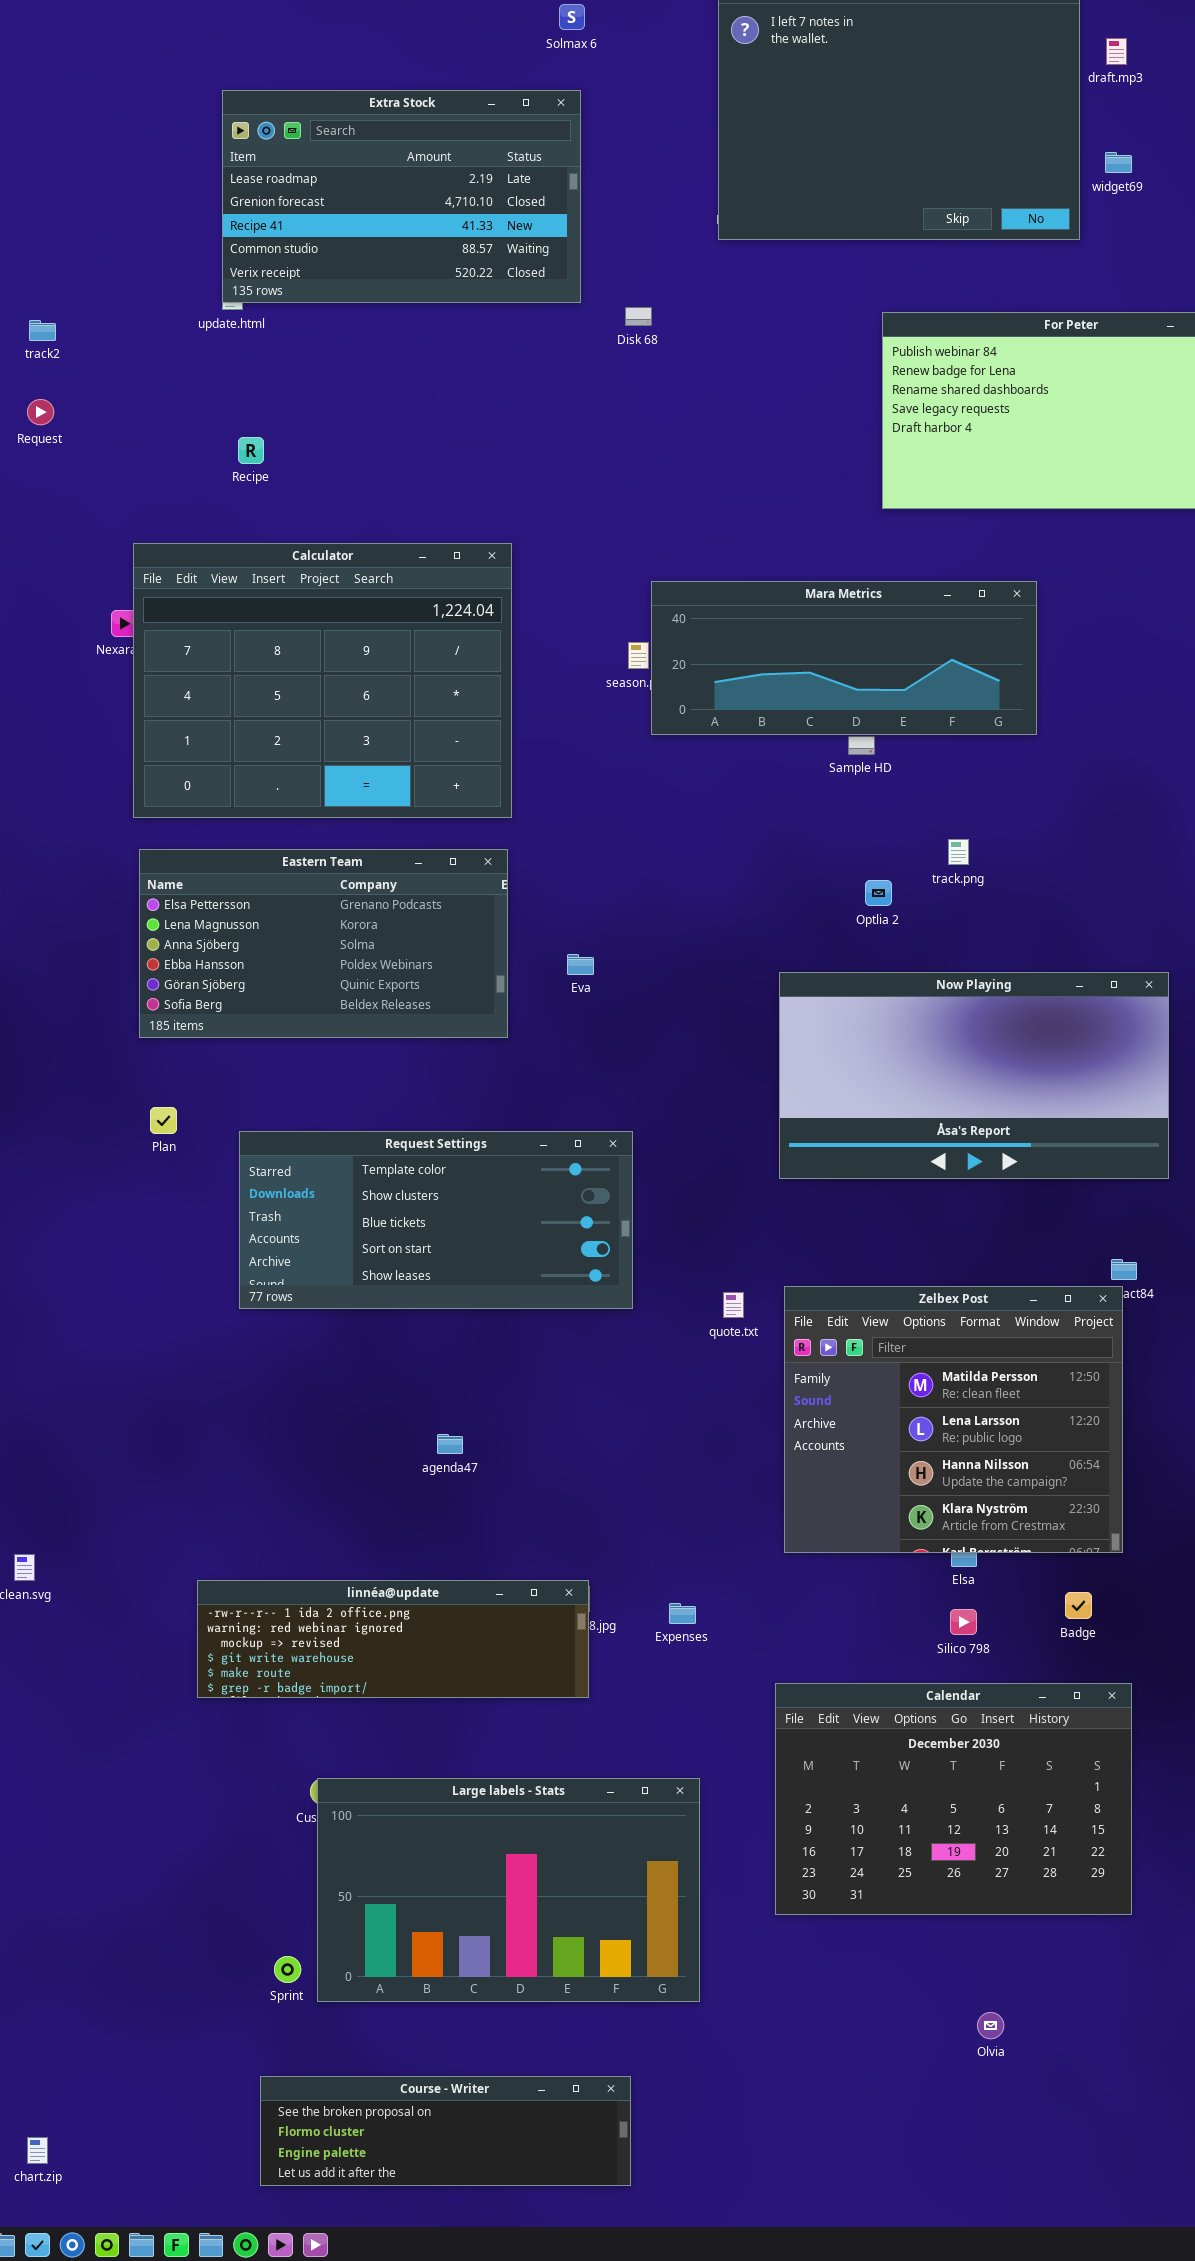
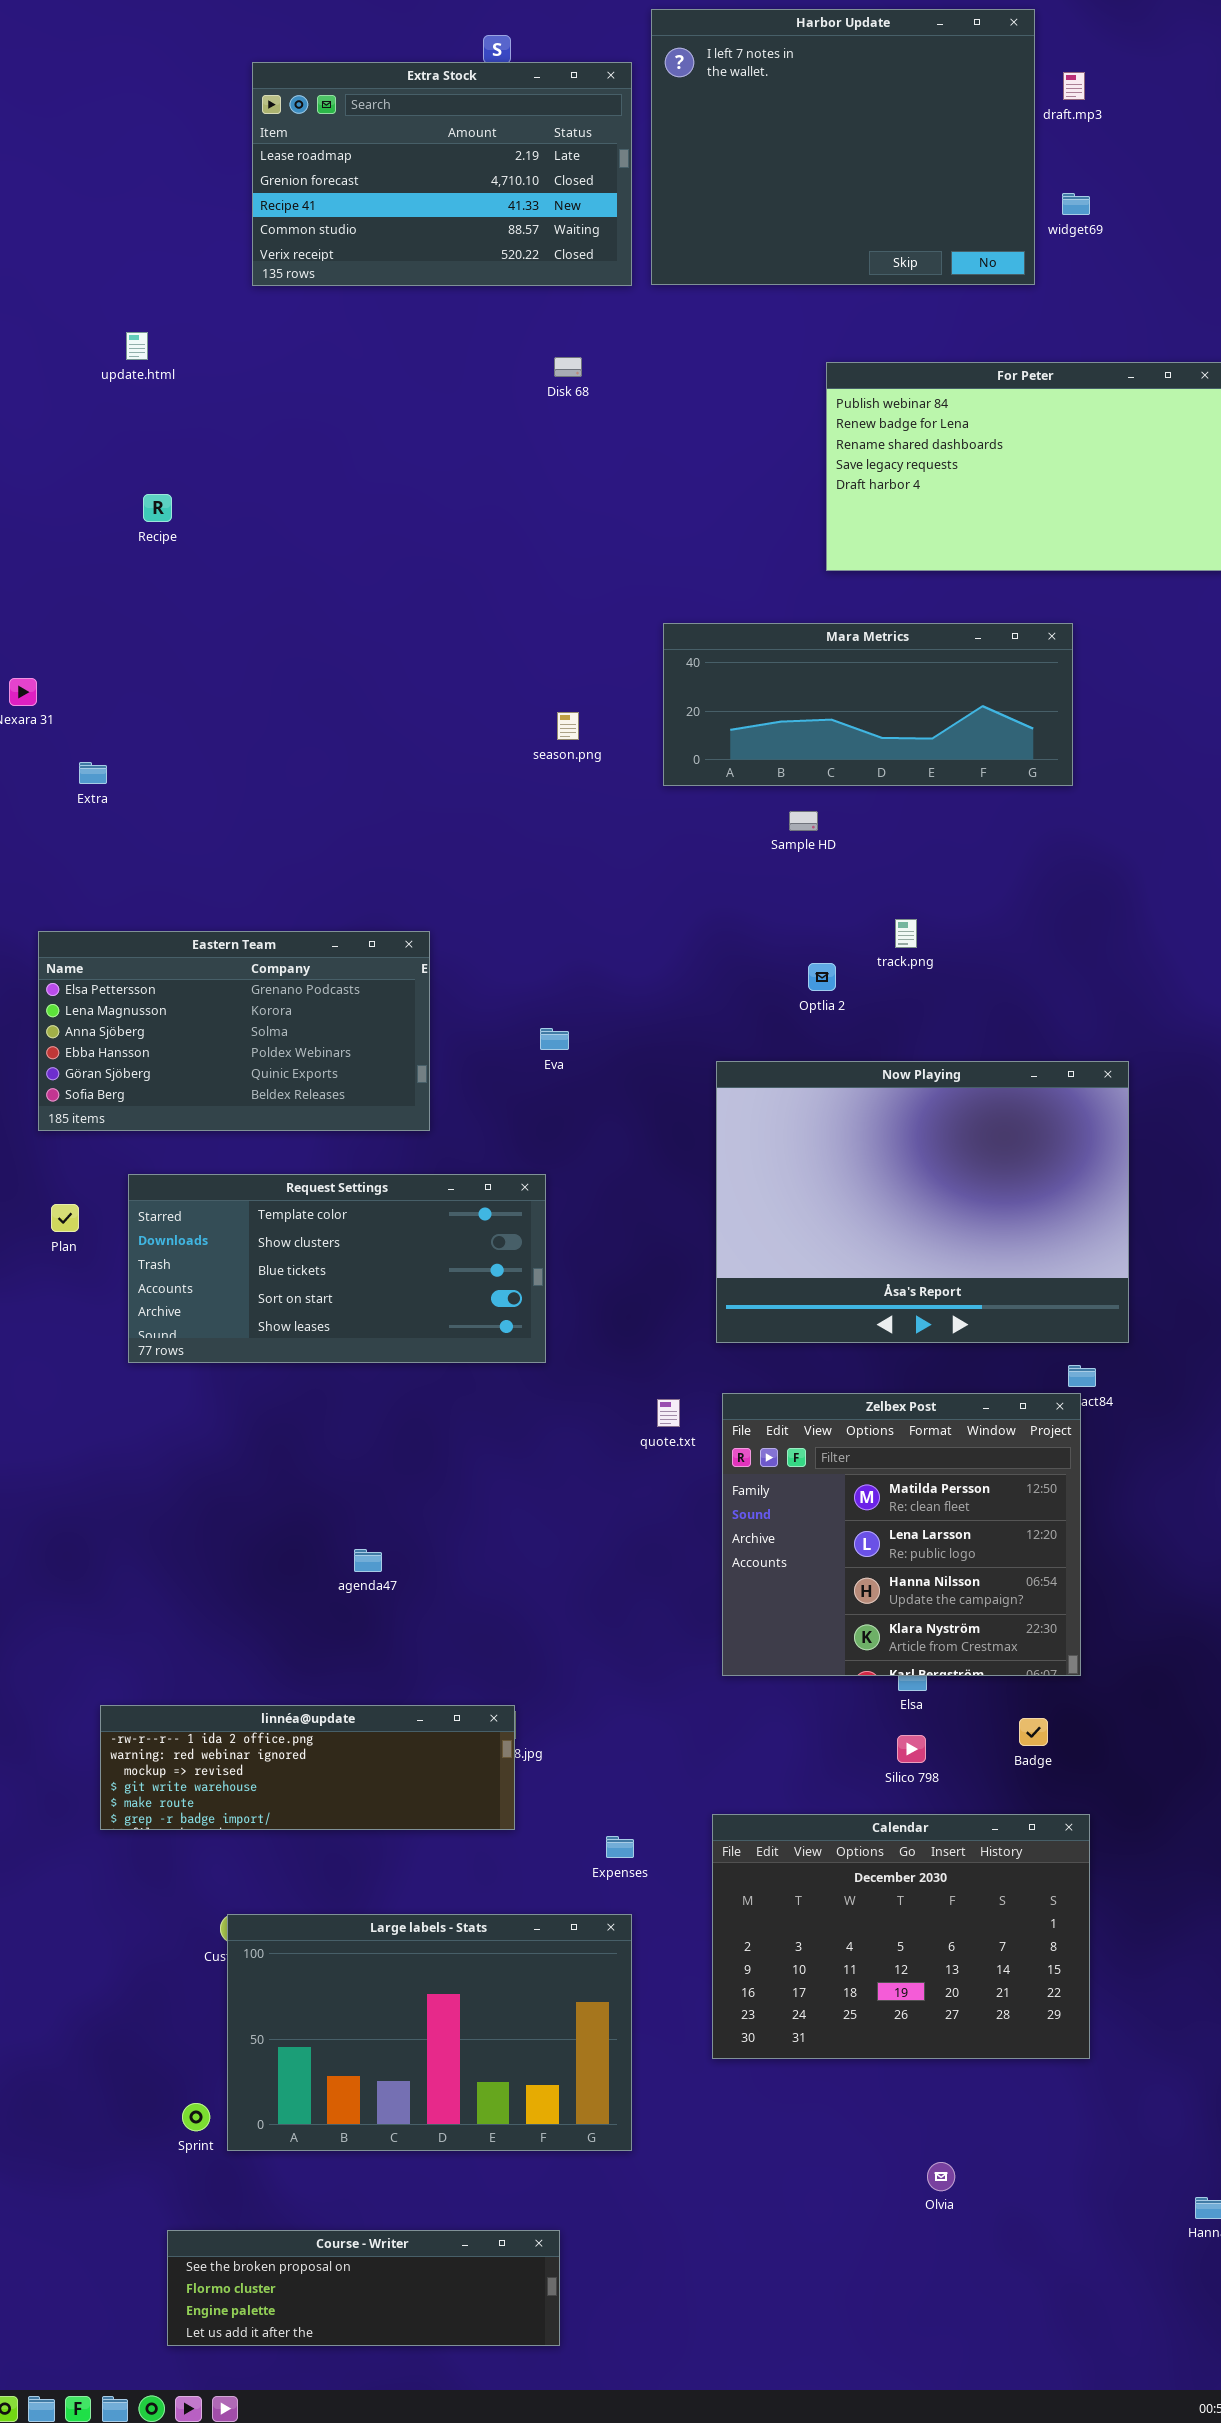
Extra Stock: [222,90,581,303] -> [252,62,632,286], moved
Calculator: [133,543,512,818] -> none, closed
Mara Metrics: [651,581,1037,735] -> [663,623,1073,786], moved
Eva: [567,954,594,975] -> [540,1028,569,1050], moved
Now Playing: [779,972,1169,1179] -> [716,1061,1129,1343], resized
Request Settings: [239,1131,633,1309] -> [128,1174,546,1363], moved
Expenses: [669,1603,696,1624] -> [606,1836,634,1858], moved

